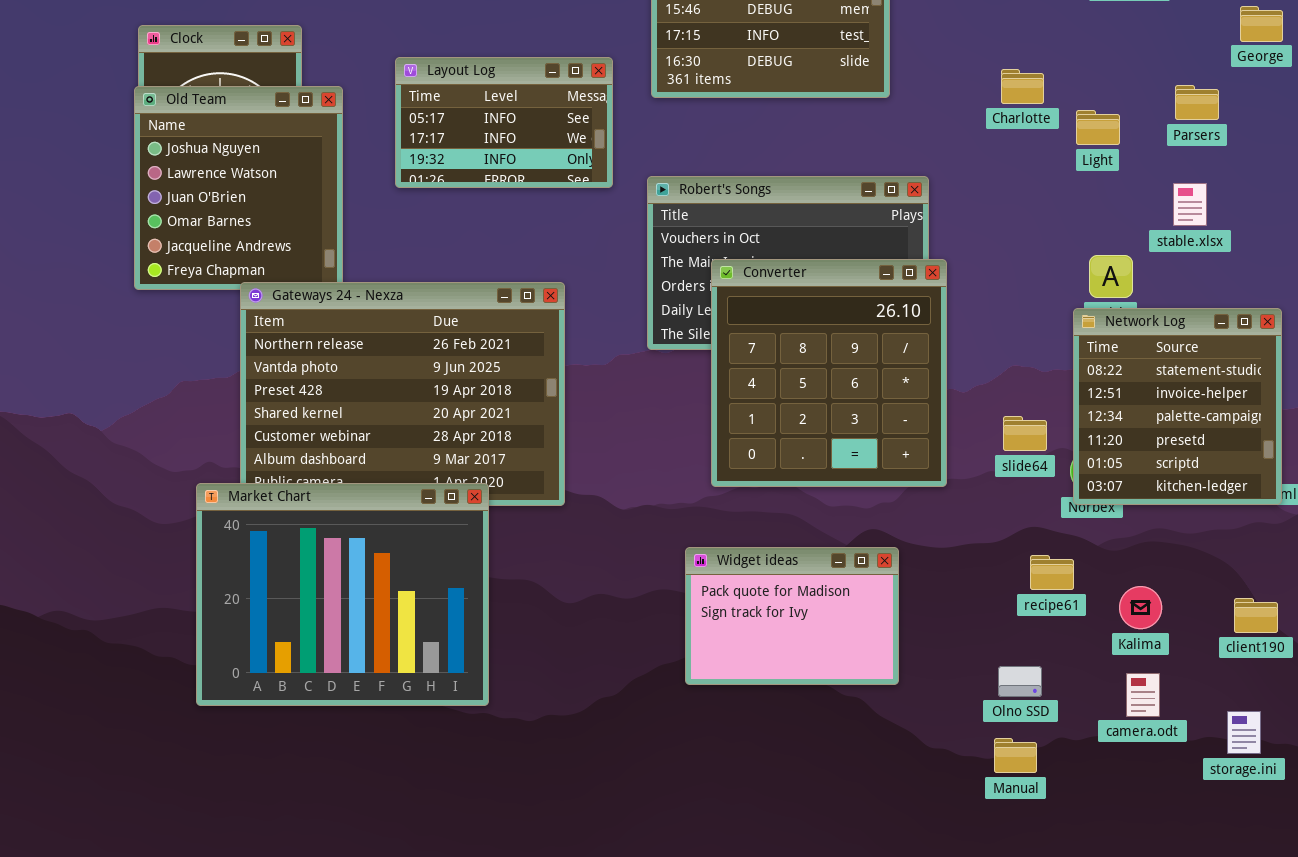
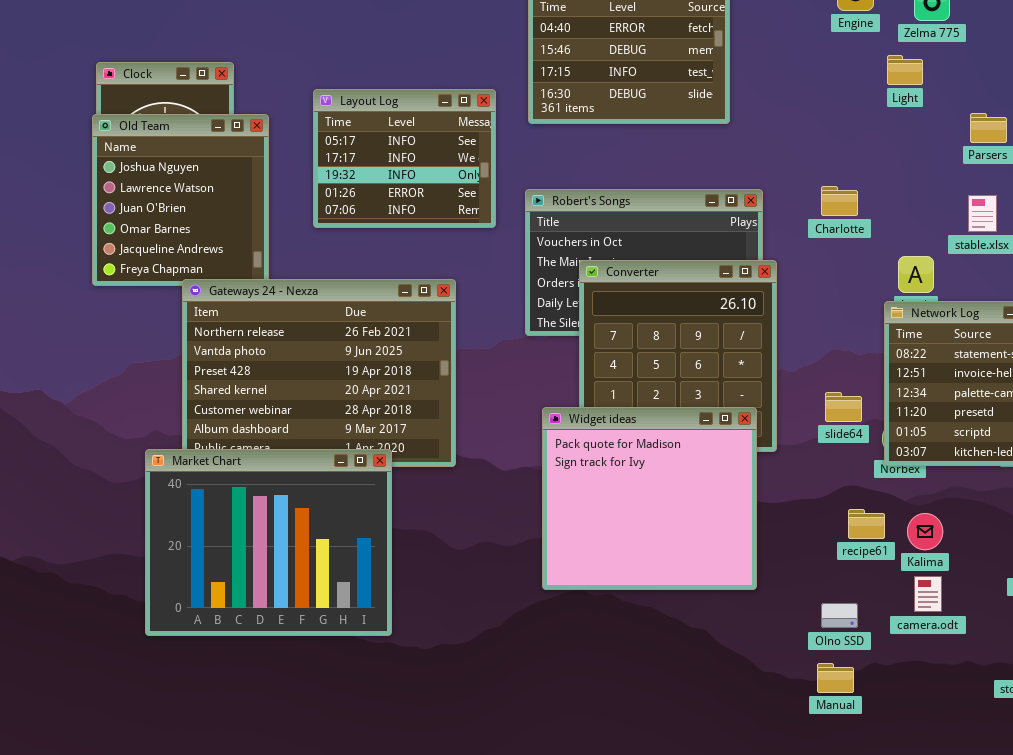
Layout Log: [395,57,613,188] -> [313,89,496,228], resized
Charlotte: [1001,69,1044,104] -> [821,186,858,216], moved
Light: [1076,110,1120,145] -> [887,55,923,85], moved
Widget ideas: [685,547,899,685] -> [542,407,757,590], moved, resized
Kalima: [1119,586,1162,629] -> [907,513,943,550], moved
camera.odt: [1126,673,1160,717] -> [914,576,942,612], moved

